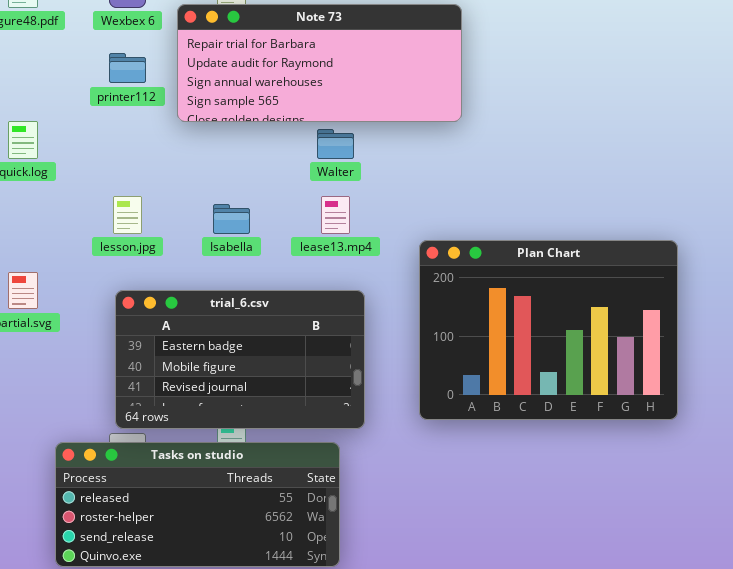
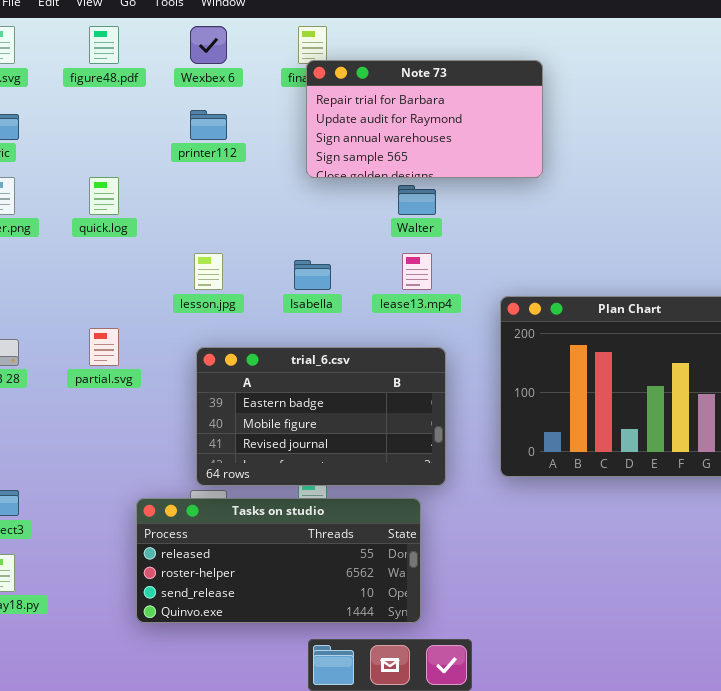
Note 73: [177,4,462,122] -> [306,60,543,178], resized

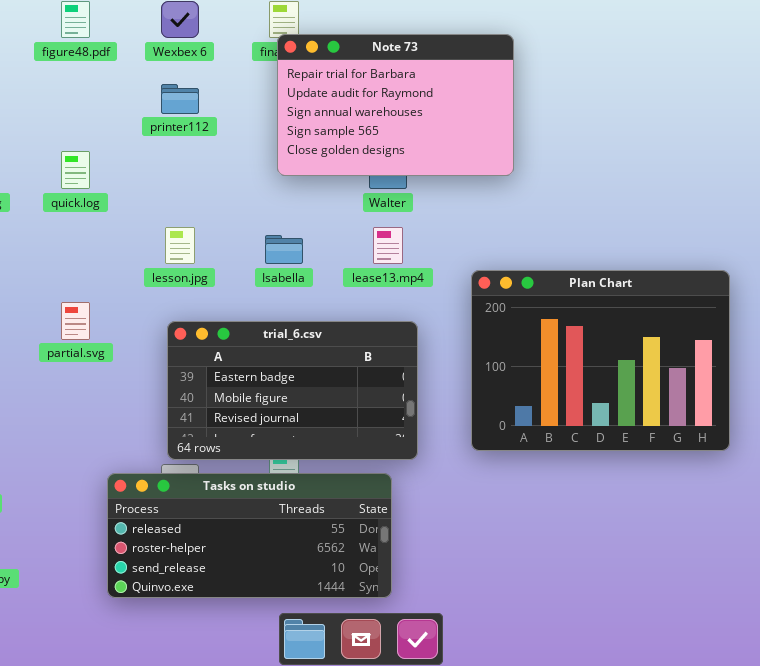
Note 73: [306,60,543,178] -> [277,34,514,176], resized

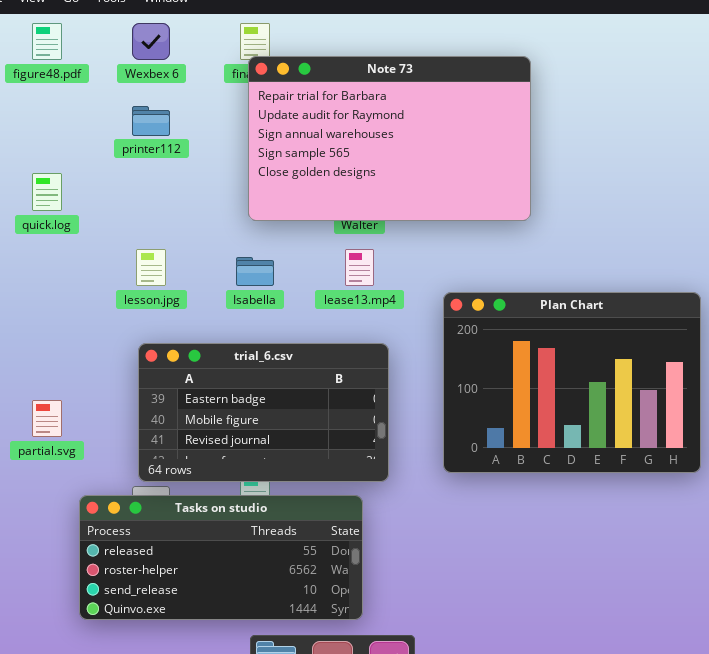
Note 73: [277,34,514,176] -> [248,56,531,221], resized
partial.svg: [61,302,90,340] -> [32,400,62,437], moved

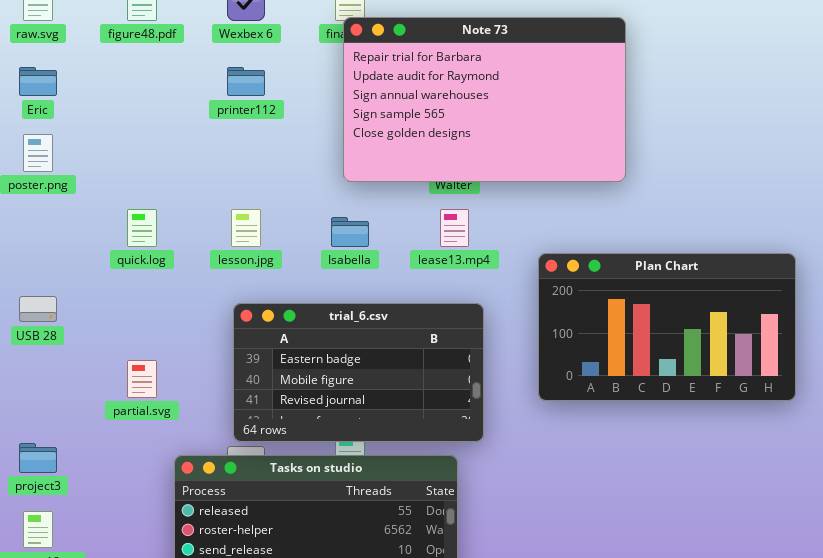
quick.log: [32,173,62,211] -> [127,209,157,247], moved
Plan Chart: [443,292,701,473] -> [538,253,796,401], resized

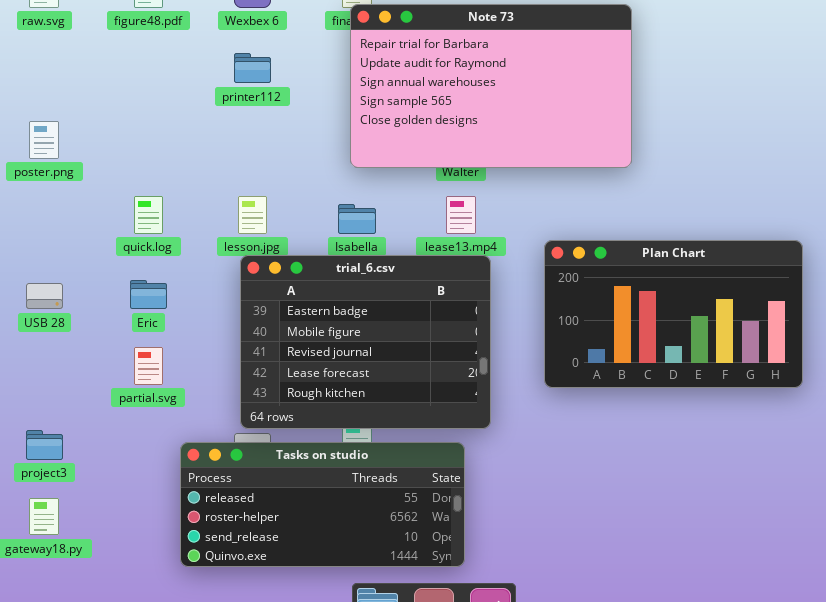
Eric: [19,67,57,96] -> [130,280,167,309], moved
trial_6.csv: [233,303,484,442] -> [240,255,491,429], resized

